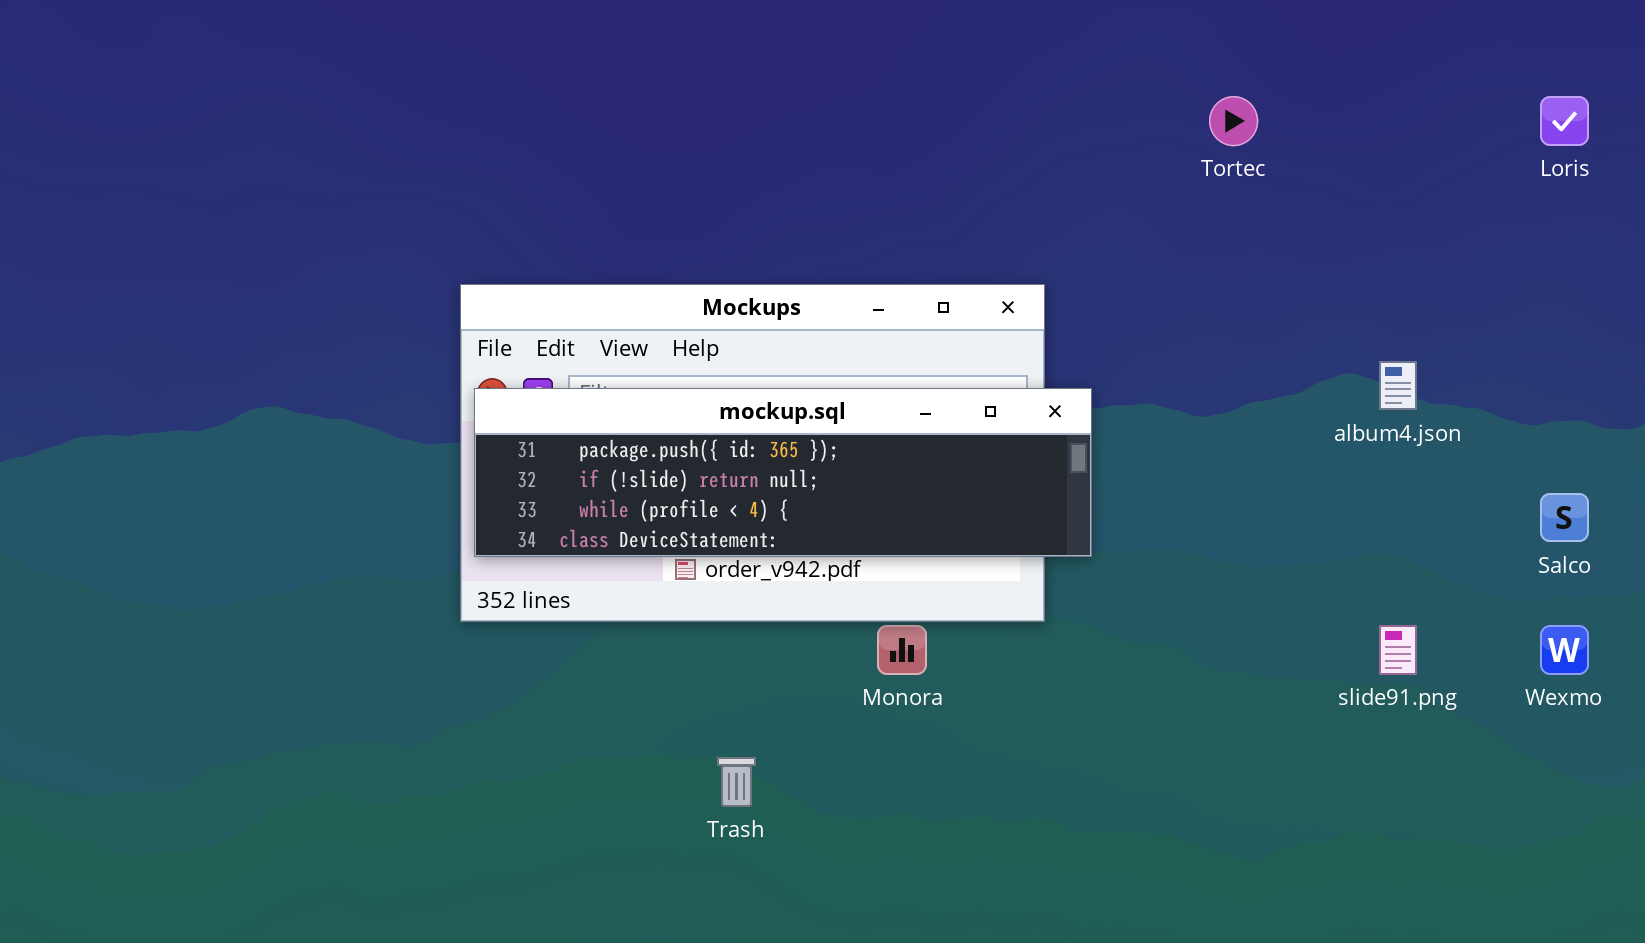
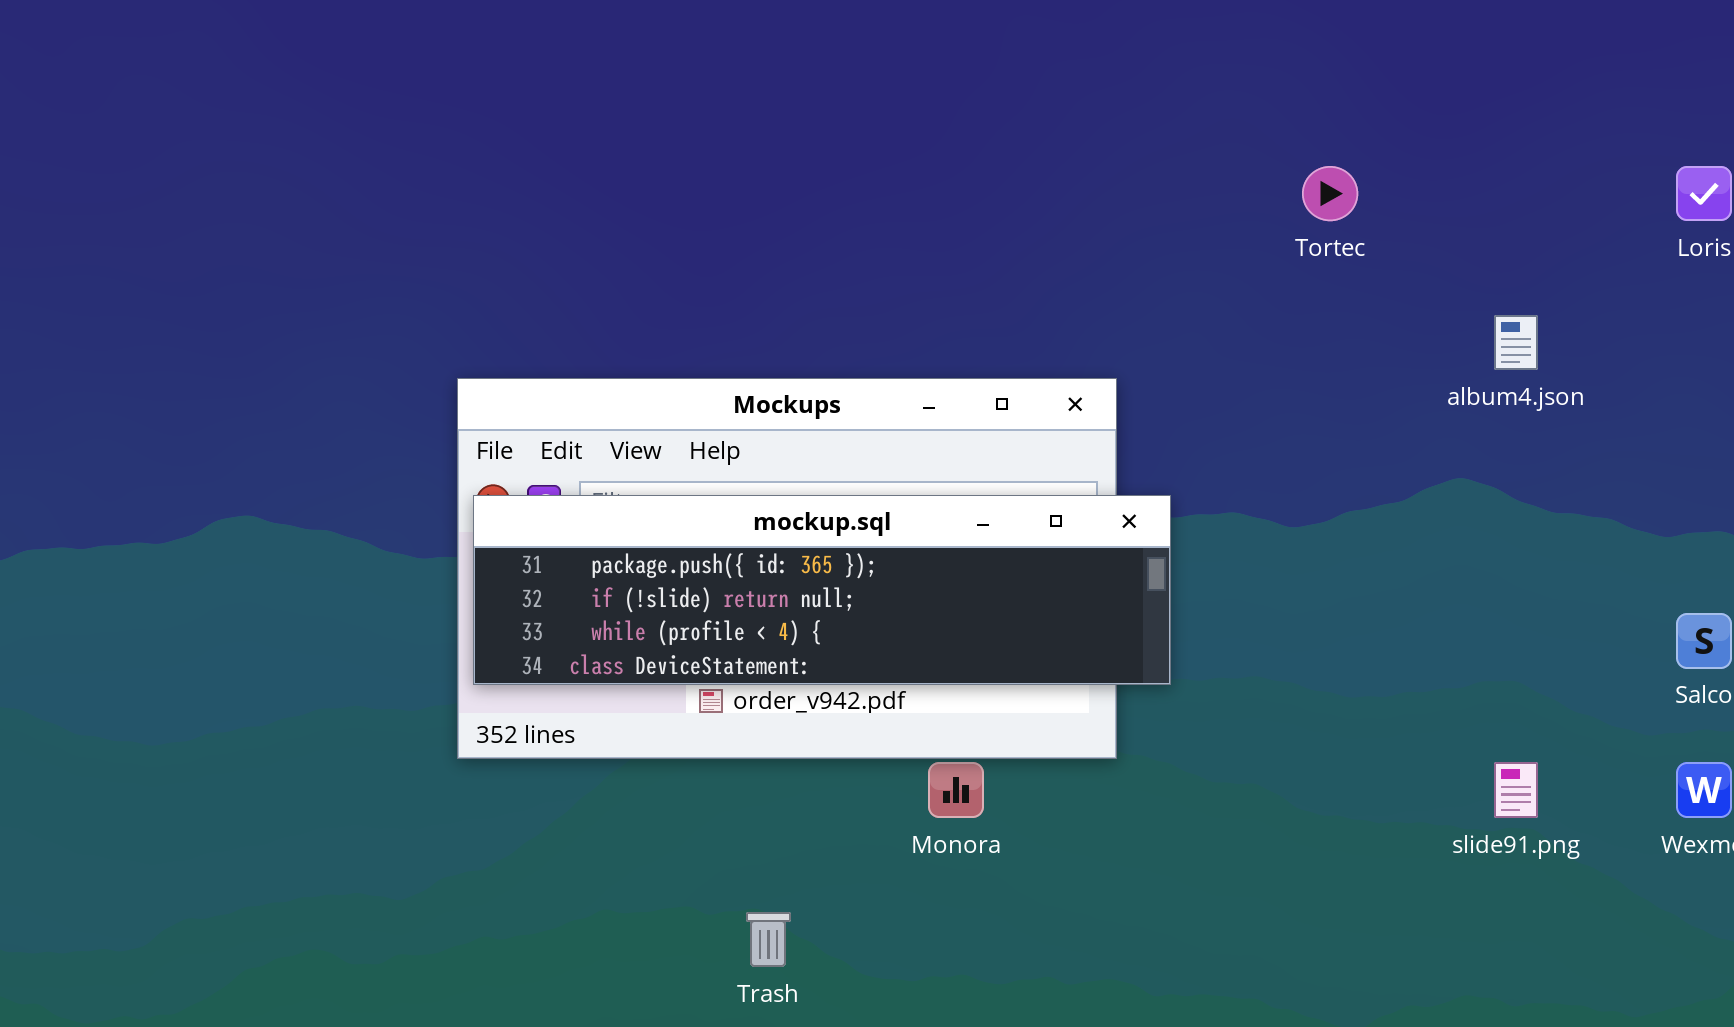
album4.json: [1379,361,1417,410] -> [1494,315,1538,370], moved

